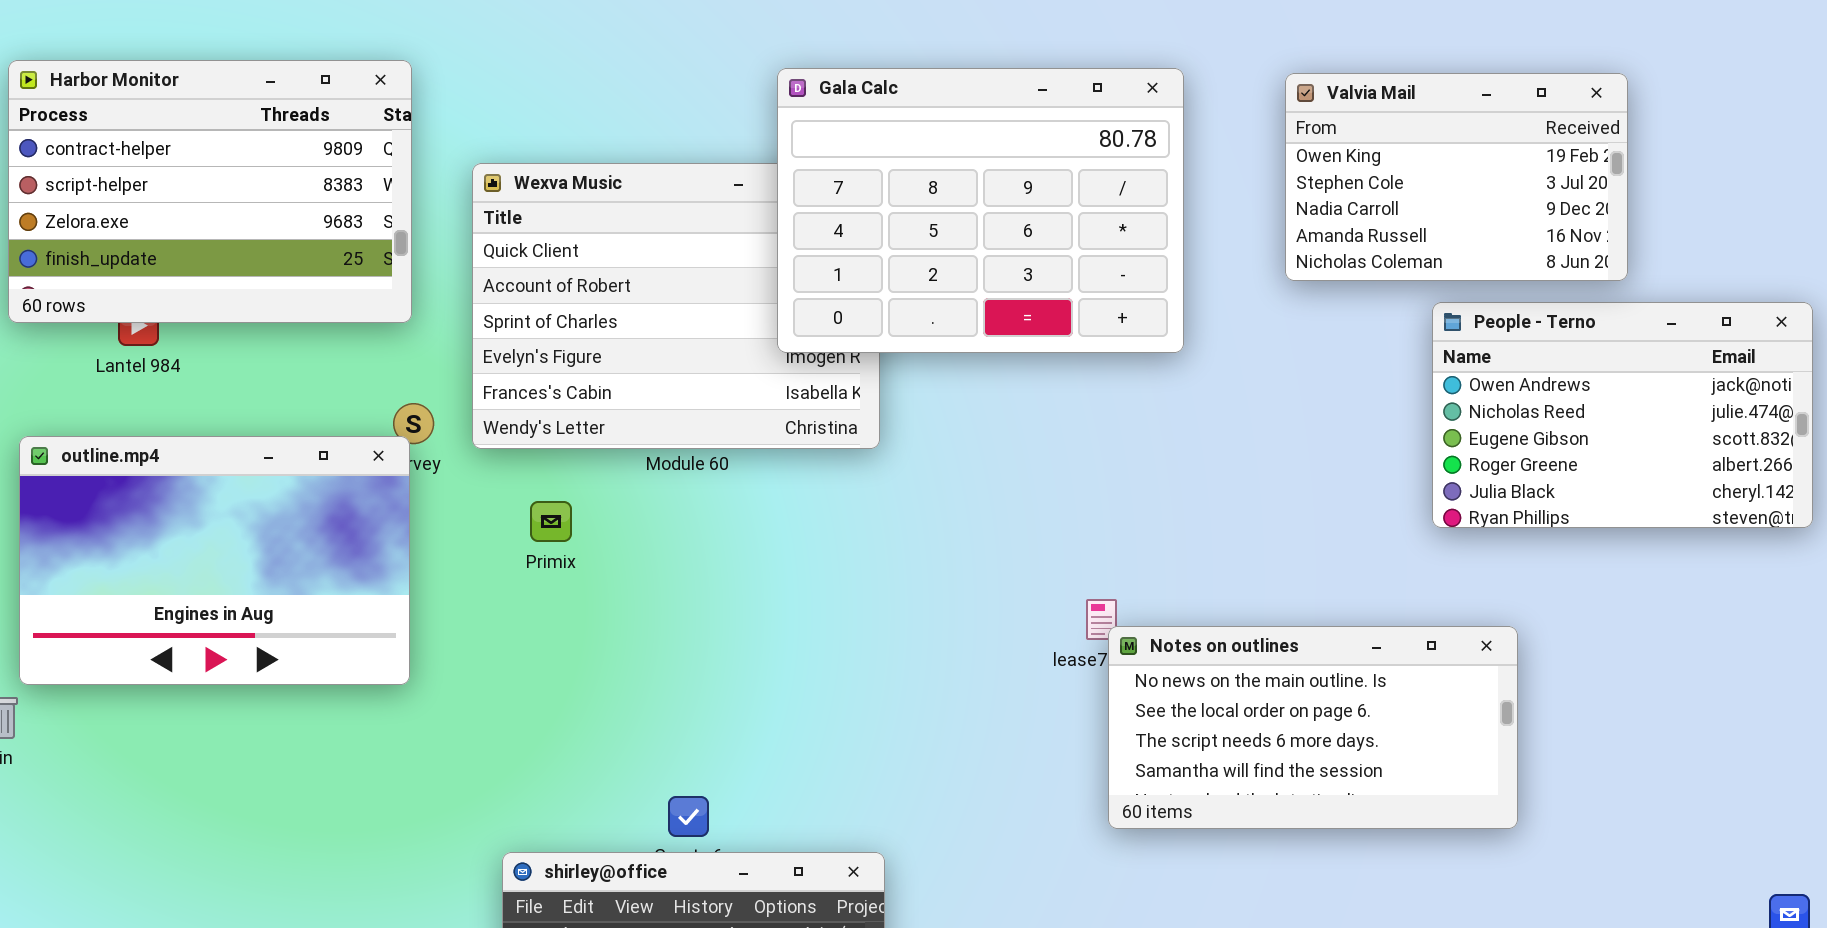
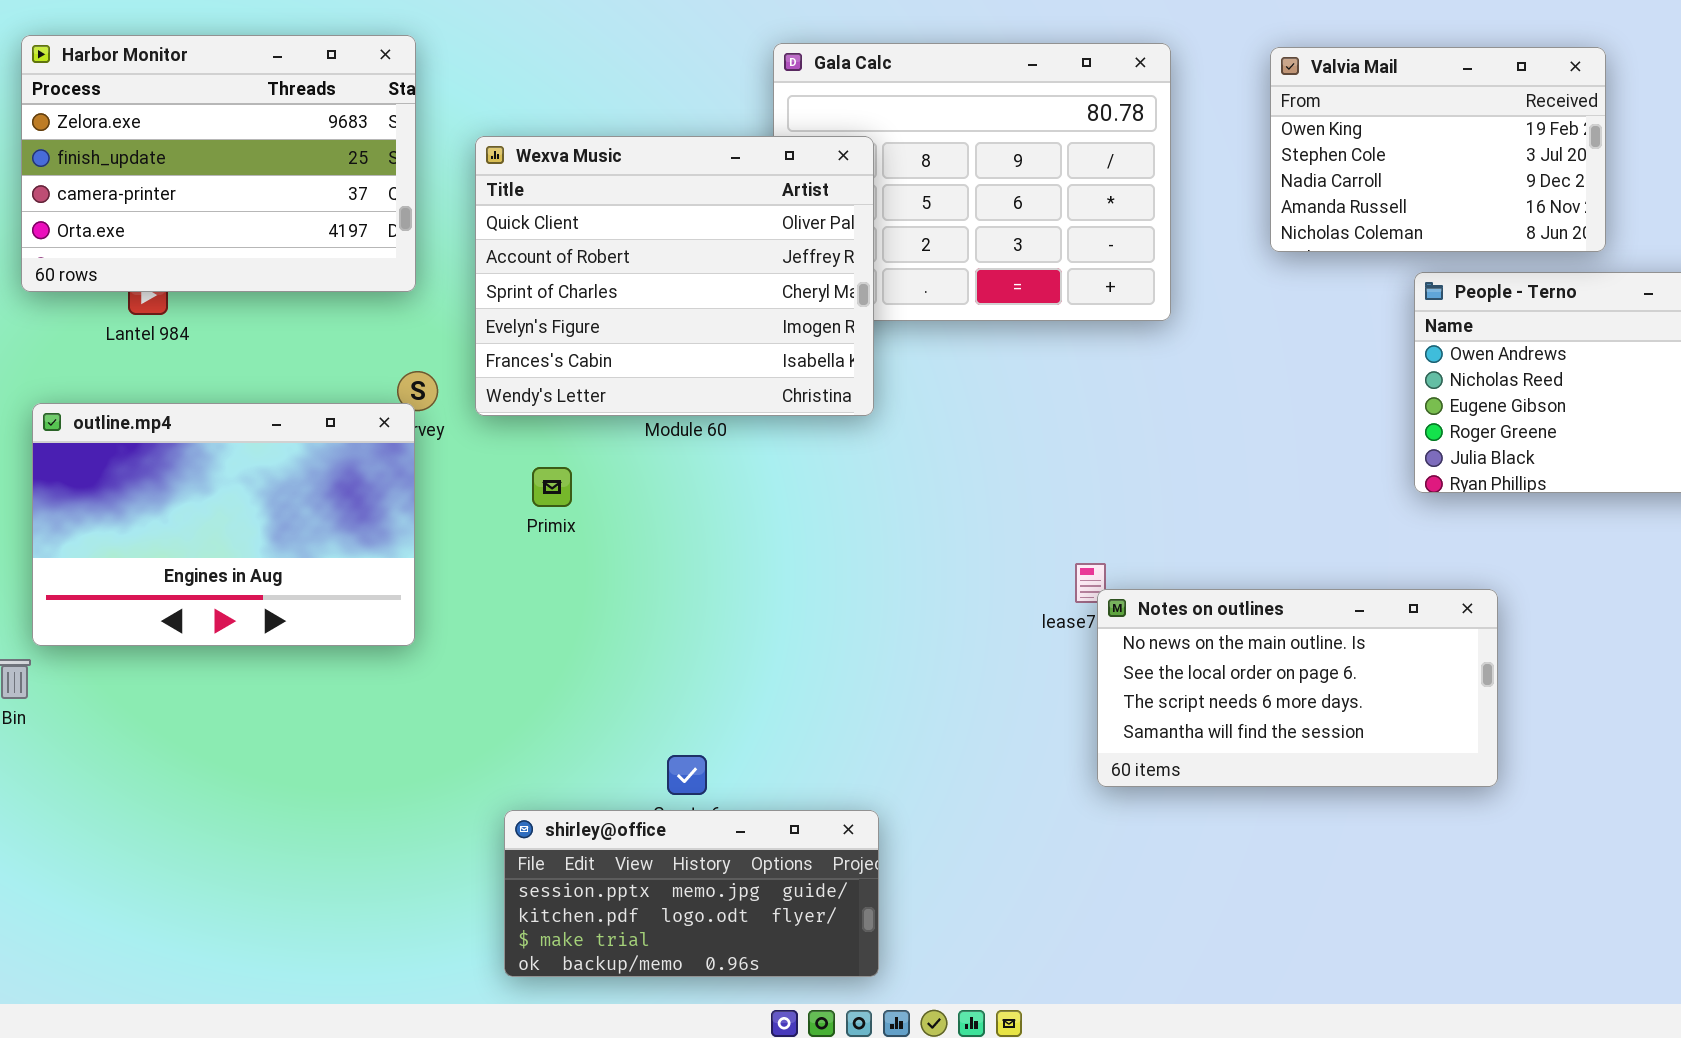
Harbor Monitor: [8,60,412,323] -> [21,35,416,292], scrolled down 2 rows
Wexva Music: [472,163,880,449] -> [475,136,874,416], raised

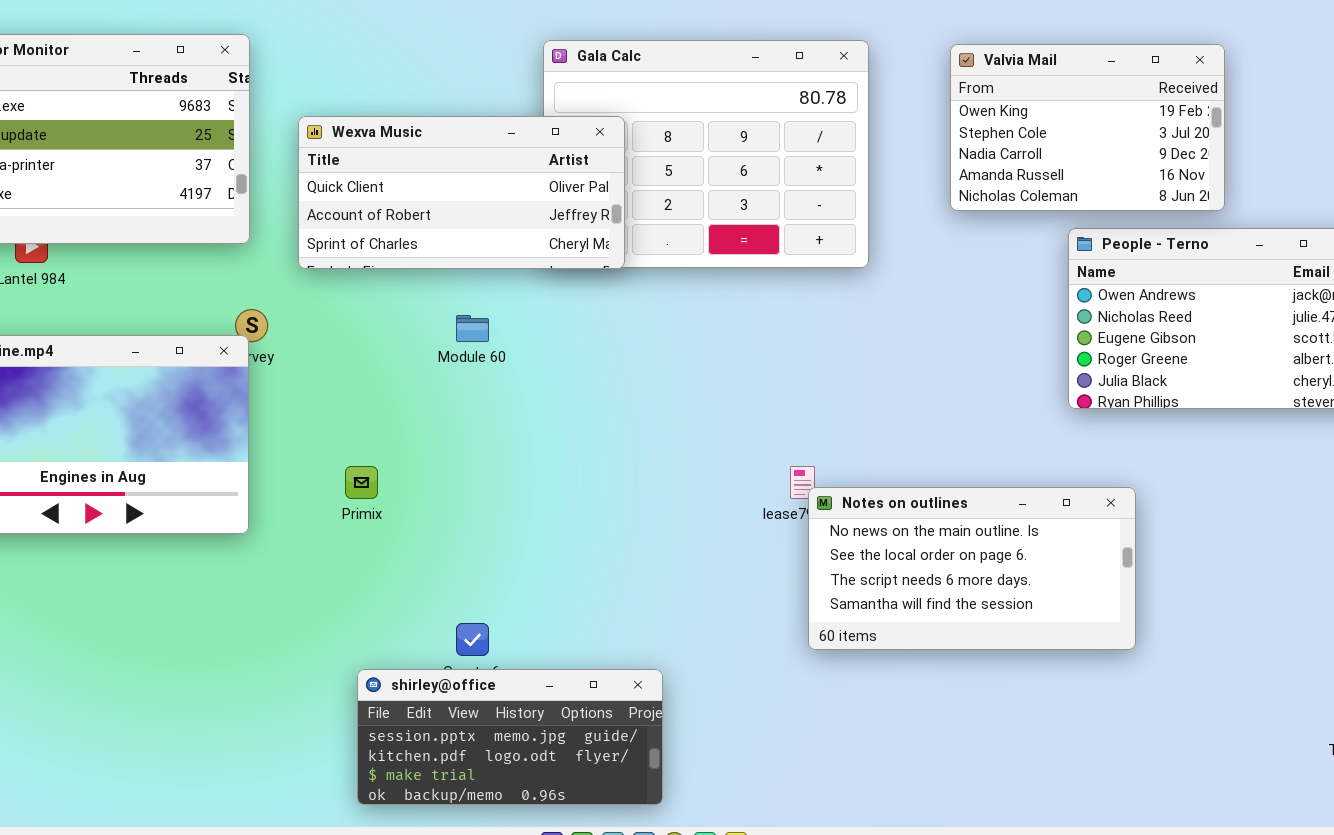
Wexva Music: [475,136,874,416] -> [298,116,625,269], resized
Primix: [532,467,572,507] -> [345,466,378,499], moved
shirley@office: [504,810,879,977] -> [357,669,663,805], moved

